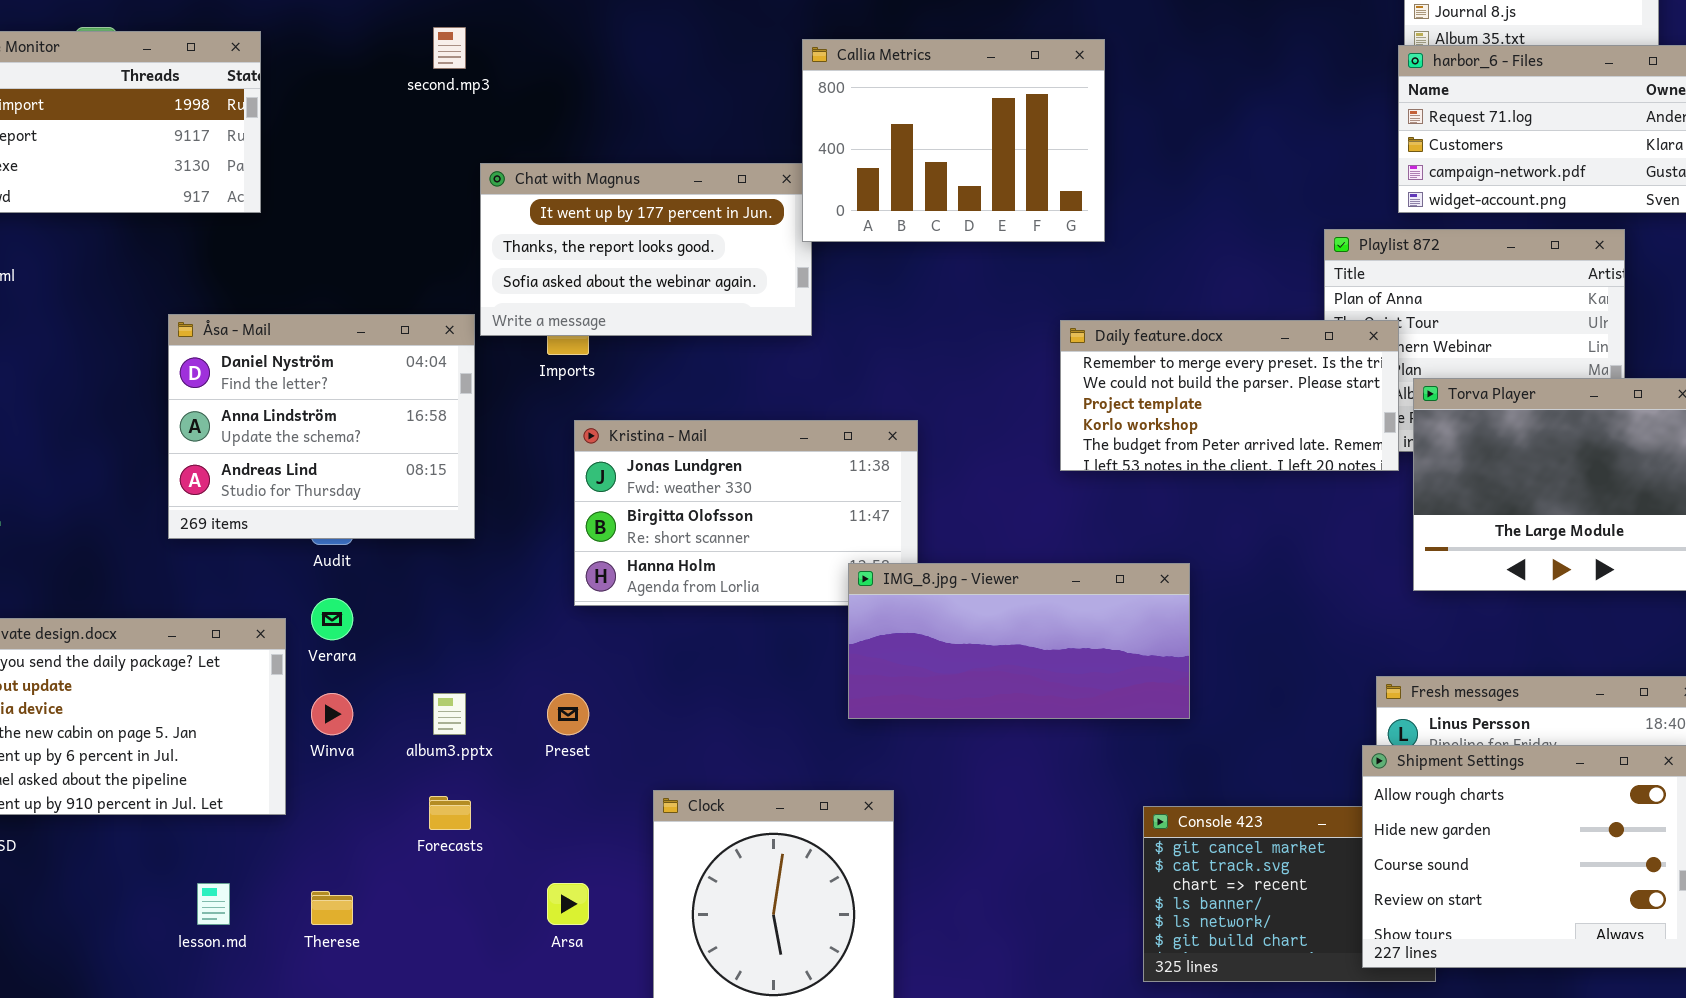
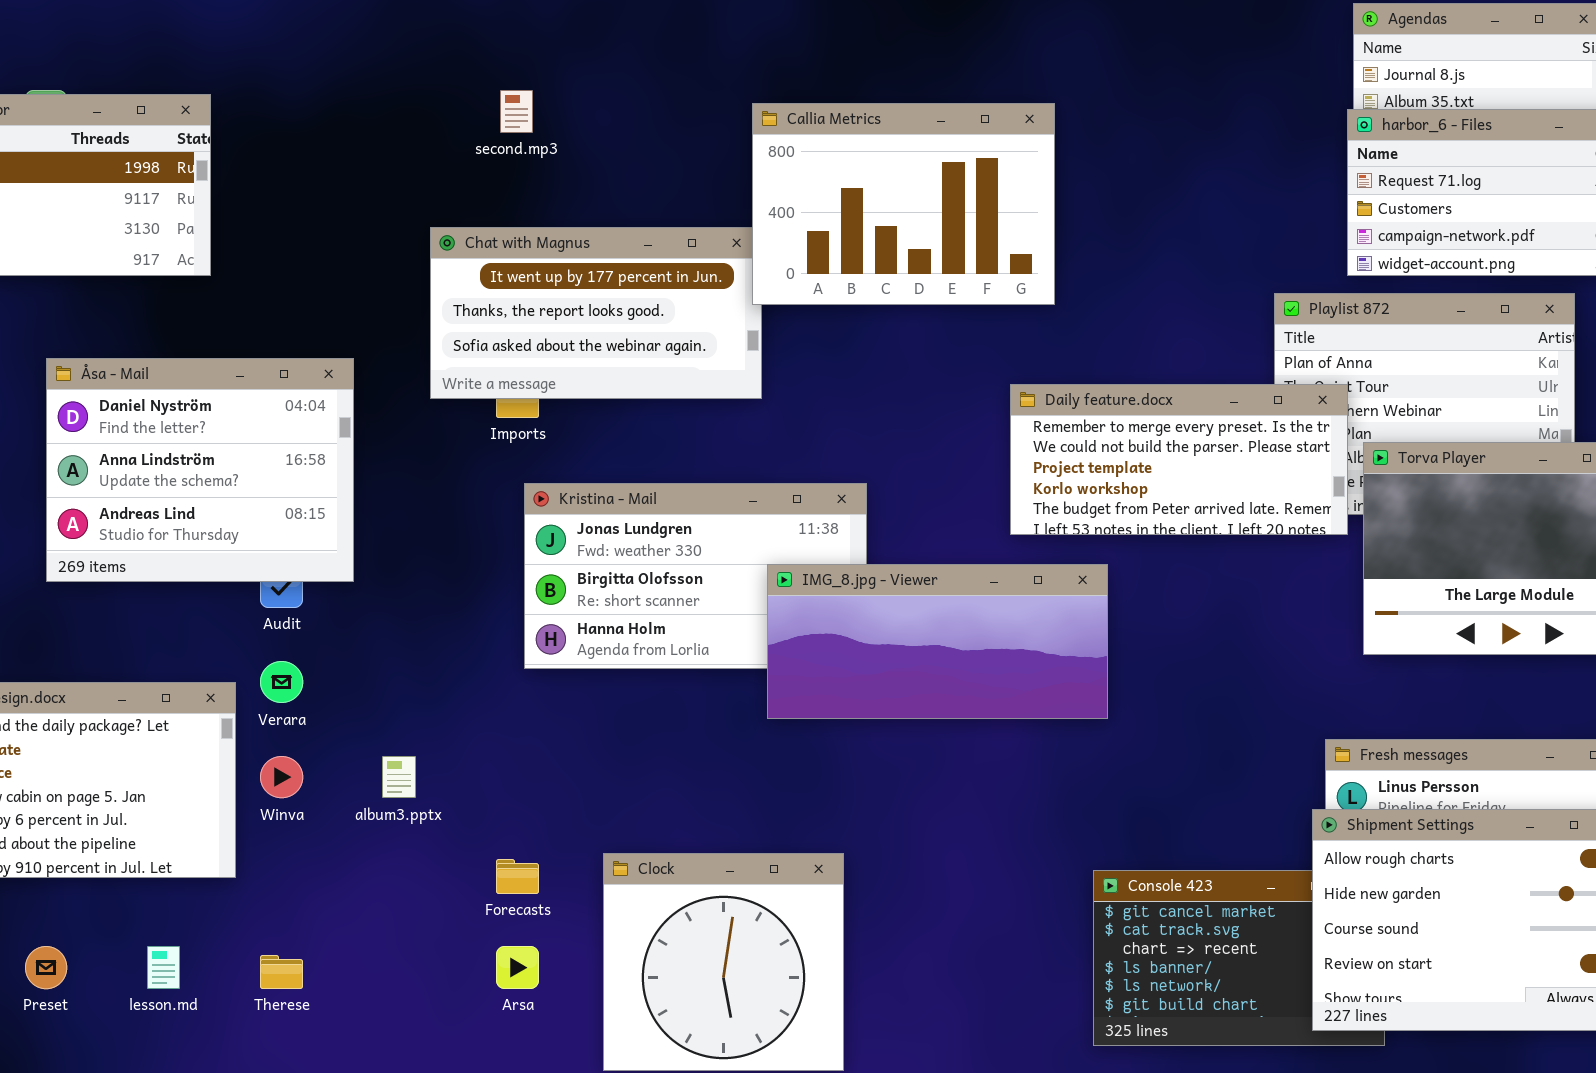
second.mp3: [433,27,466,69] -> [500,90,533,133], moved
Åsa - Mail: [168,314,475,539] -> [46,358,354,582], moved
IMG_8.jpg - Viewer: [848,563,1190,719] -> [767,564,1108,719], moved
Preset: [547,693,589,735] -> [25,946,67,989], moved
Forecasts: [429,796,471,830] -> [496,859,539,894], moved

